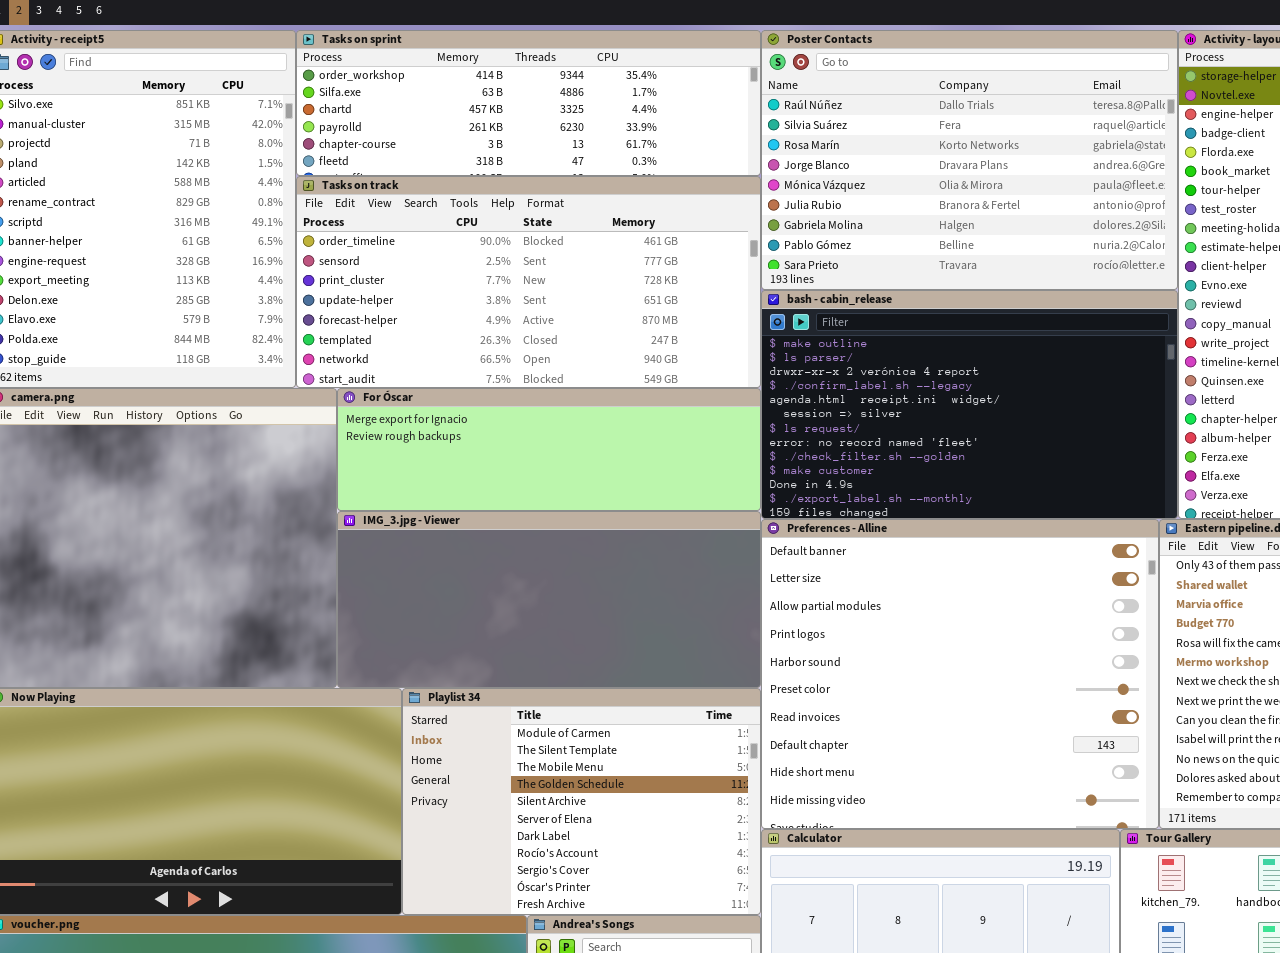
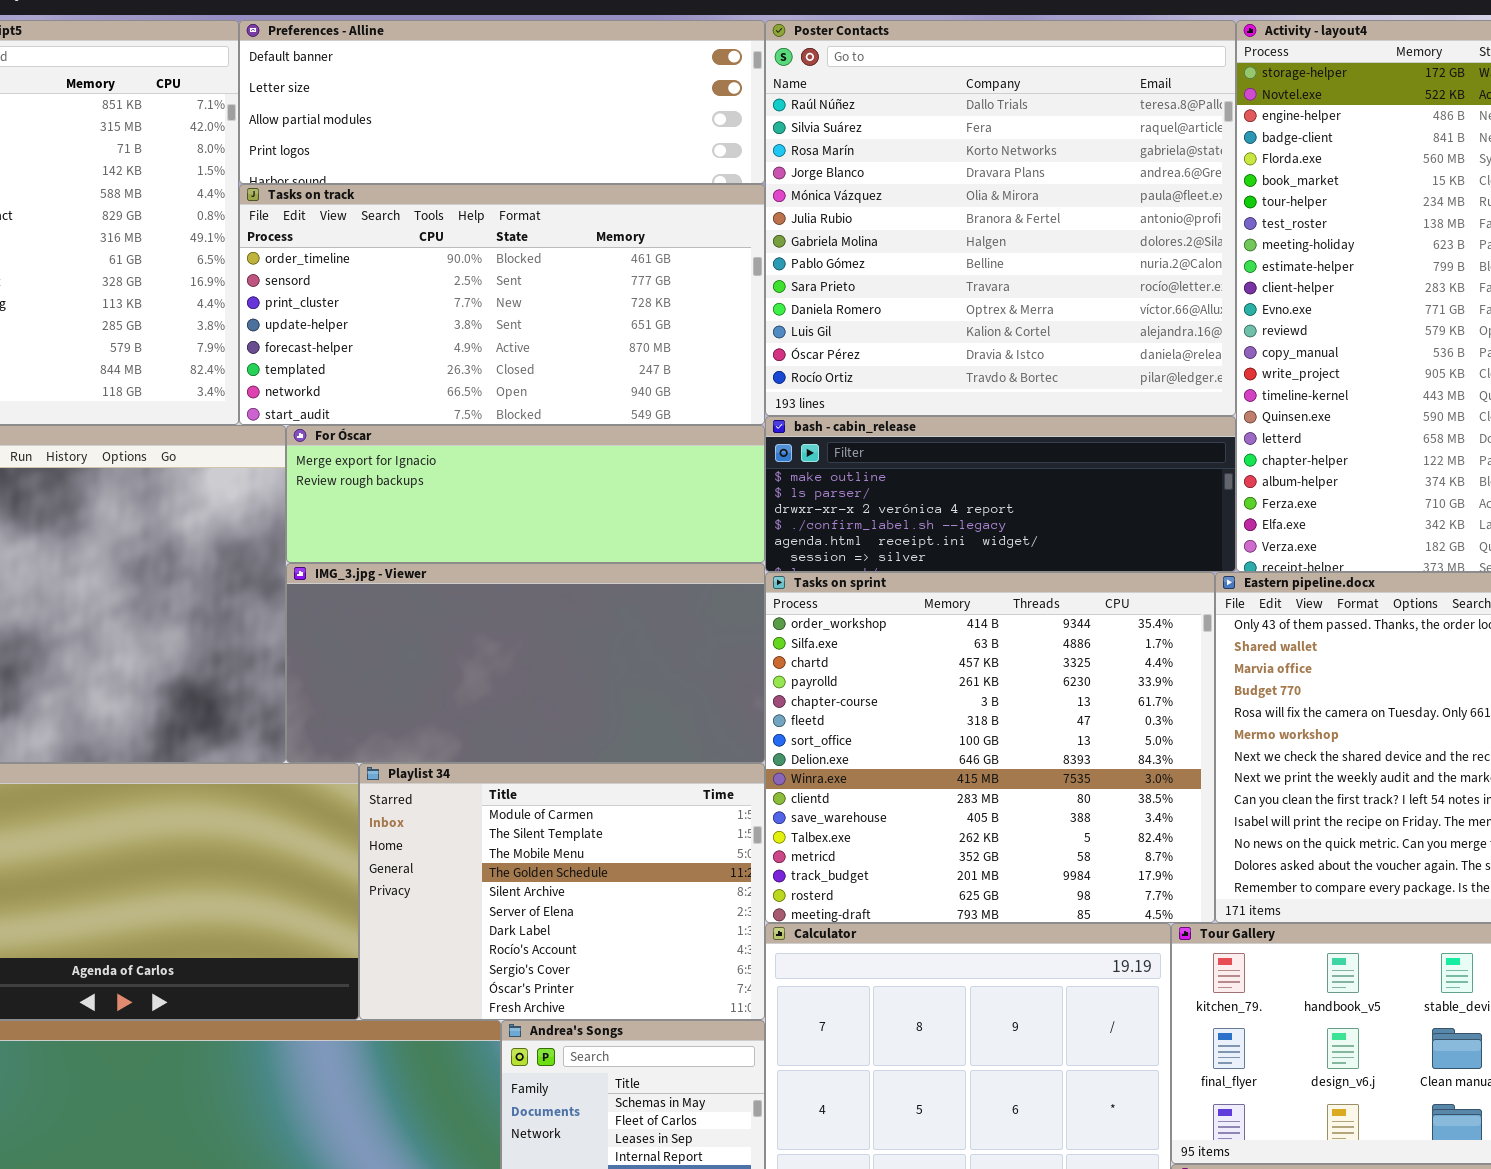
Tasks on sprint: [296,30,761,176] -> [765,572,1215,923], moved, resized
Poster Contacts: [761,30,1178,290] -> [765,20,1236,416], resized
bash - cabin_release: [761,290,1178,519] -> [765,416,1236,572], resized
Preferences - Alline: [761,519,1159,829] -> [239,20,765,184], moved, resized

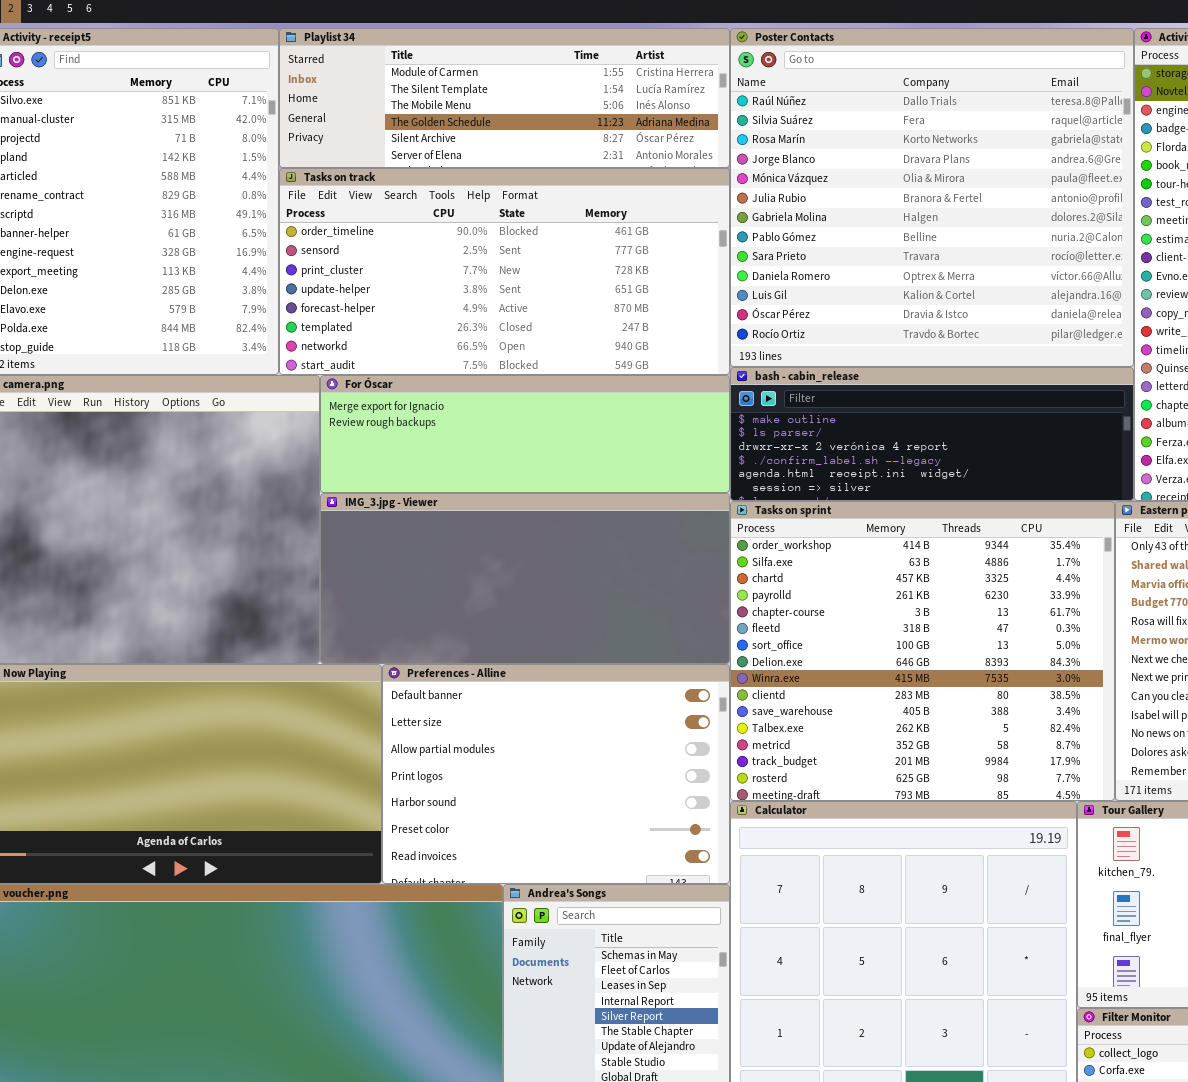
Preferences - Alline: [239,20,765,184] -> [382,664,730,884], moved, resized
Playlist 34: [359,763,765,1020] -> [279,28,730,168], moved, resized

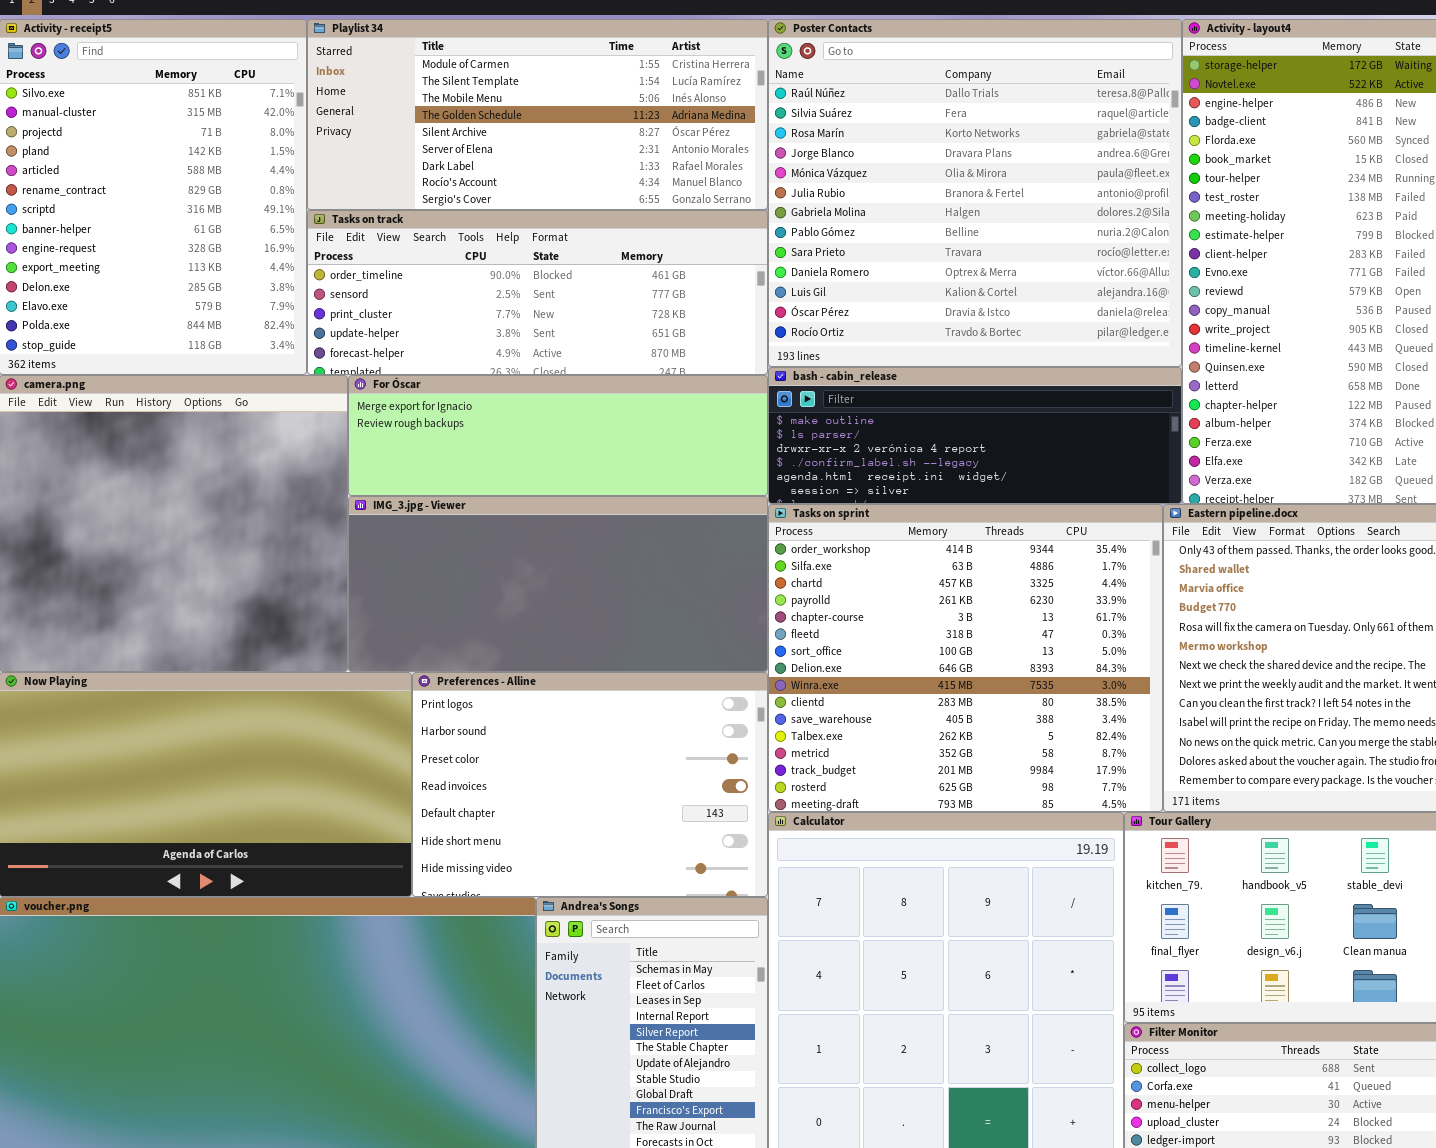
Playlist 34: [279,28,730,168] -> [307,19,768,210], resized
Tasks on track: [279,168,730,375] -> [307,210,768,375], resized
Preferences - Alline: [382,664,730,884] -> [412,672,768,897], scrolled down 3 rows

